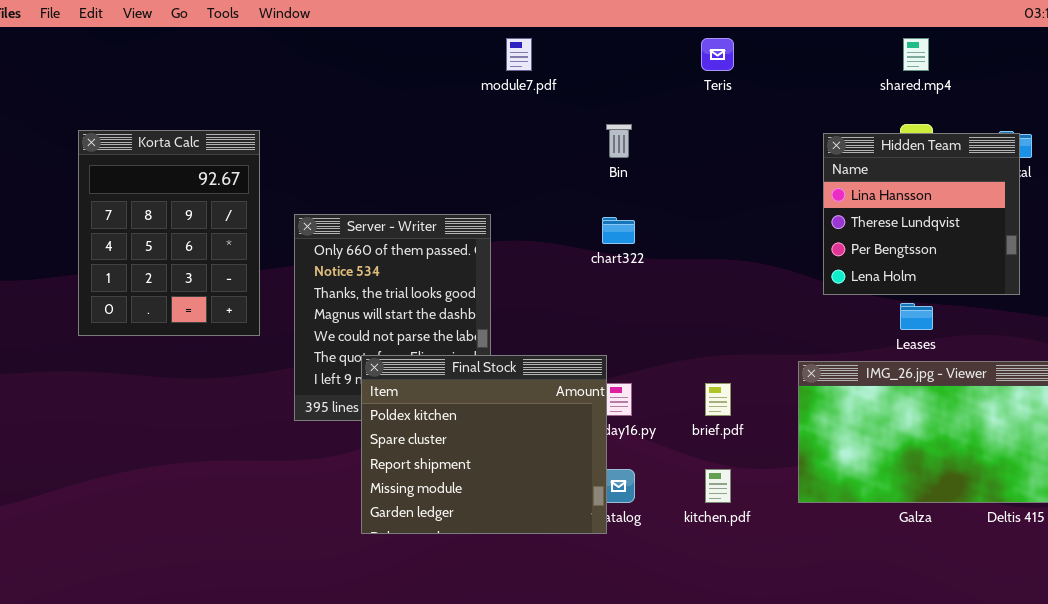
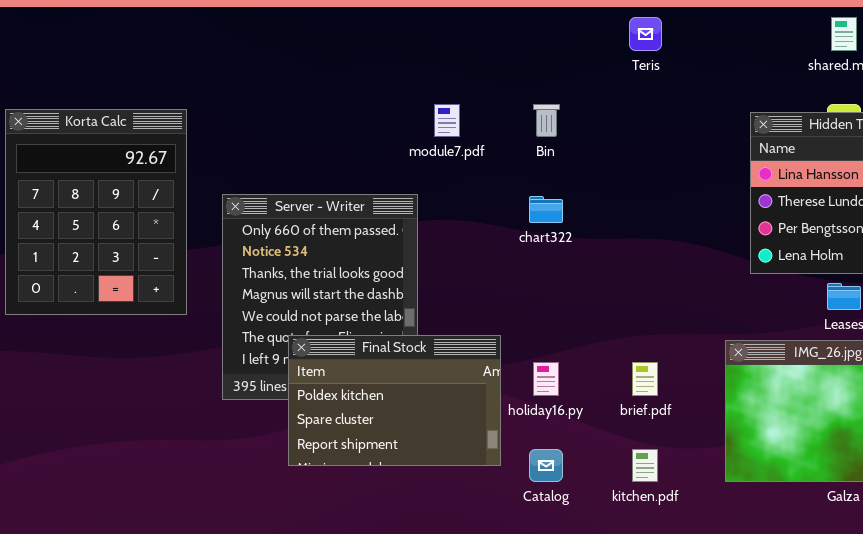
module7.pdf: [506,38,532,71] -> [434,104,460,137], moved
Final Stock: [361,355,607,534] -> [288,335,501,466], resized

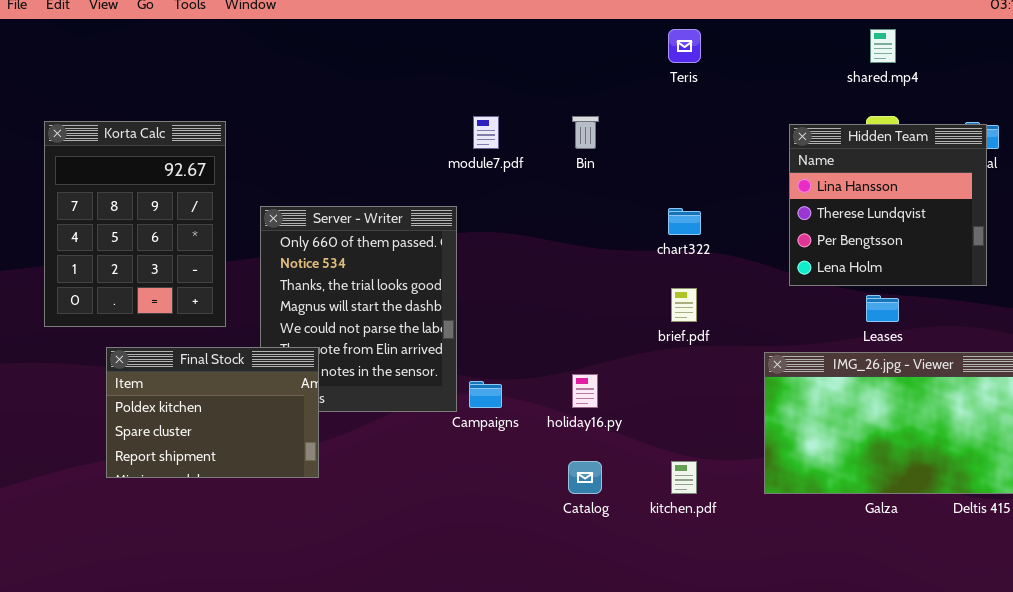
chart322: [529,196,563,223] -> [668,208,701,235], moved
Final Stock: [288,335,501,466] -> [106,347,319,478], moved
brief.pdf: [632,362,658,396] -> [671,288,697,322], moved

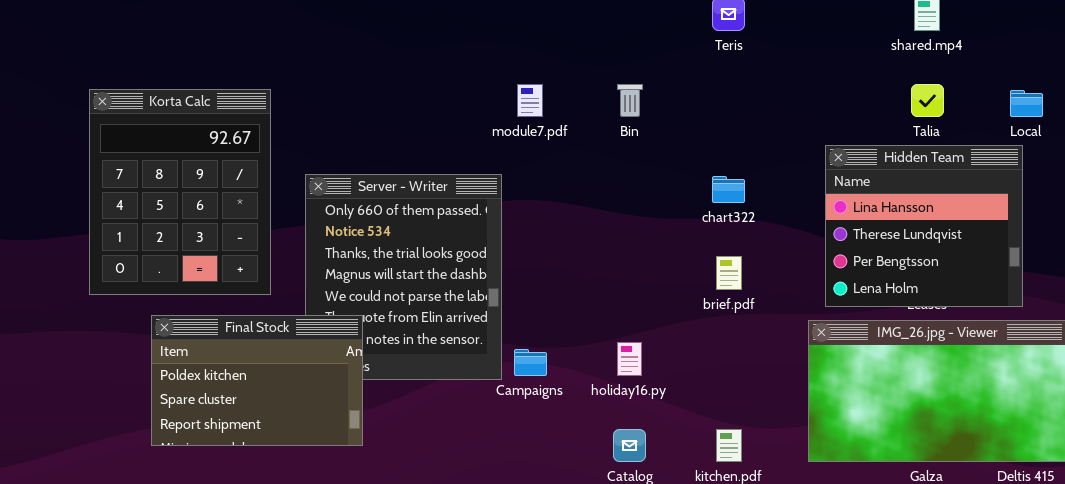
Hidden Team: [789,124,987,286] -> [825,145,1023,307], moved

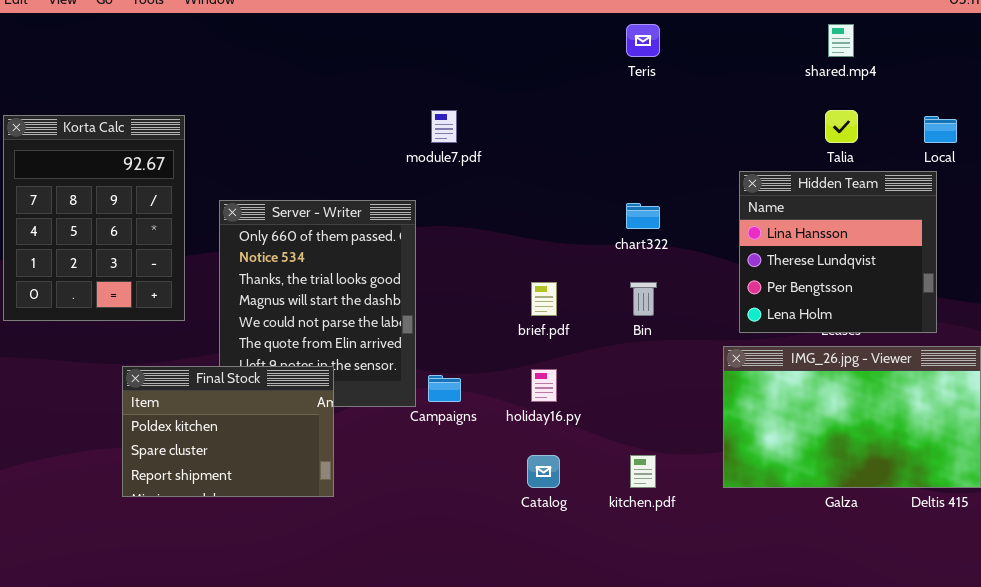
Bin: [617,84,643,117] -> [630,282,657,316], moved
brief.pdf: [716,256,742,290] -> [531,282,557,316], moved
Final Stock: [151,315,363,446] -> [122,366,334,497], moved

